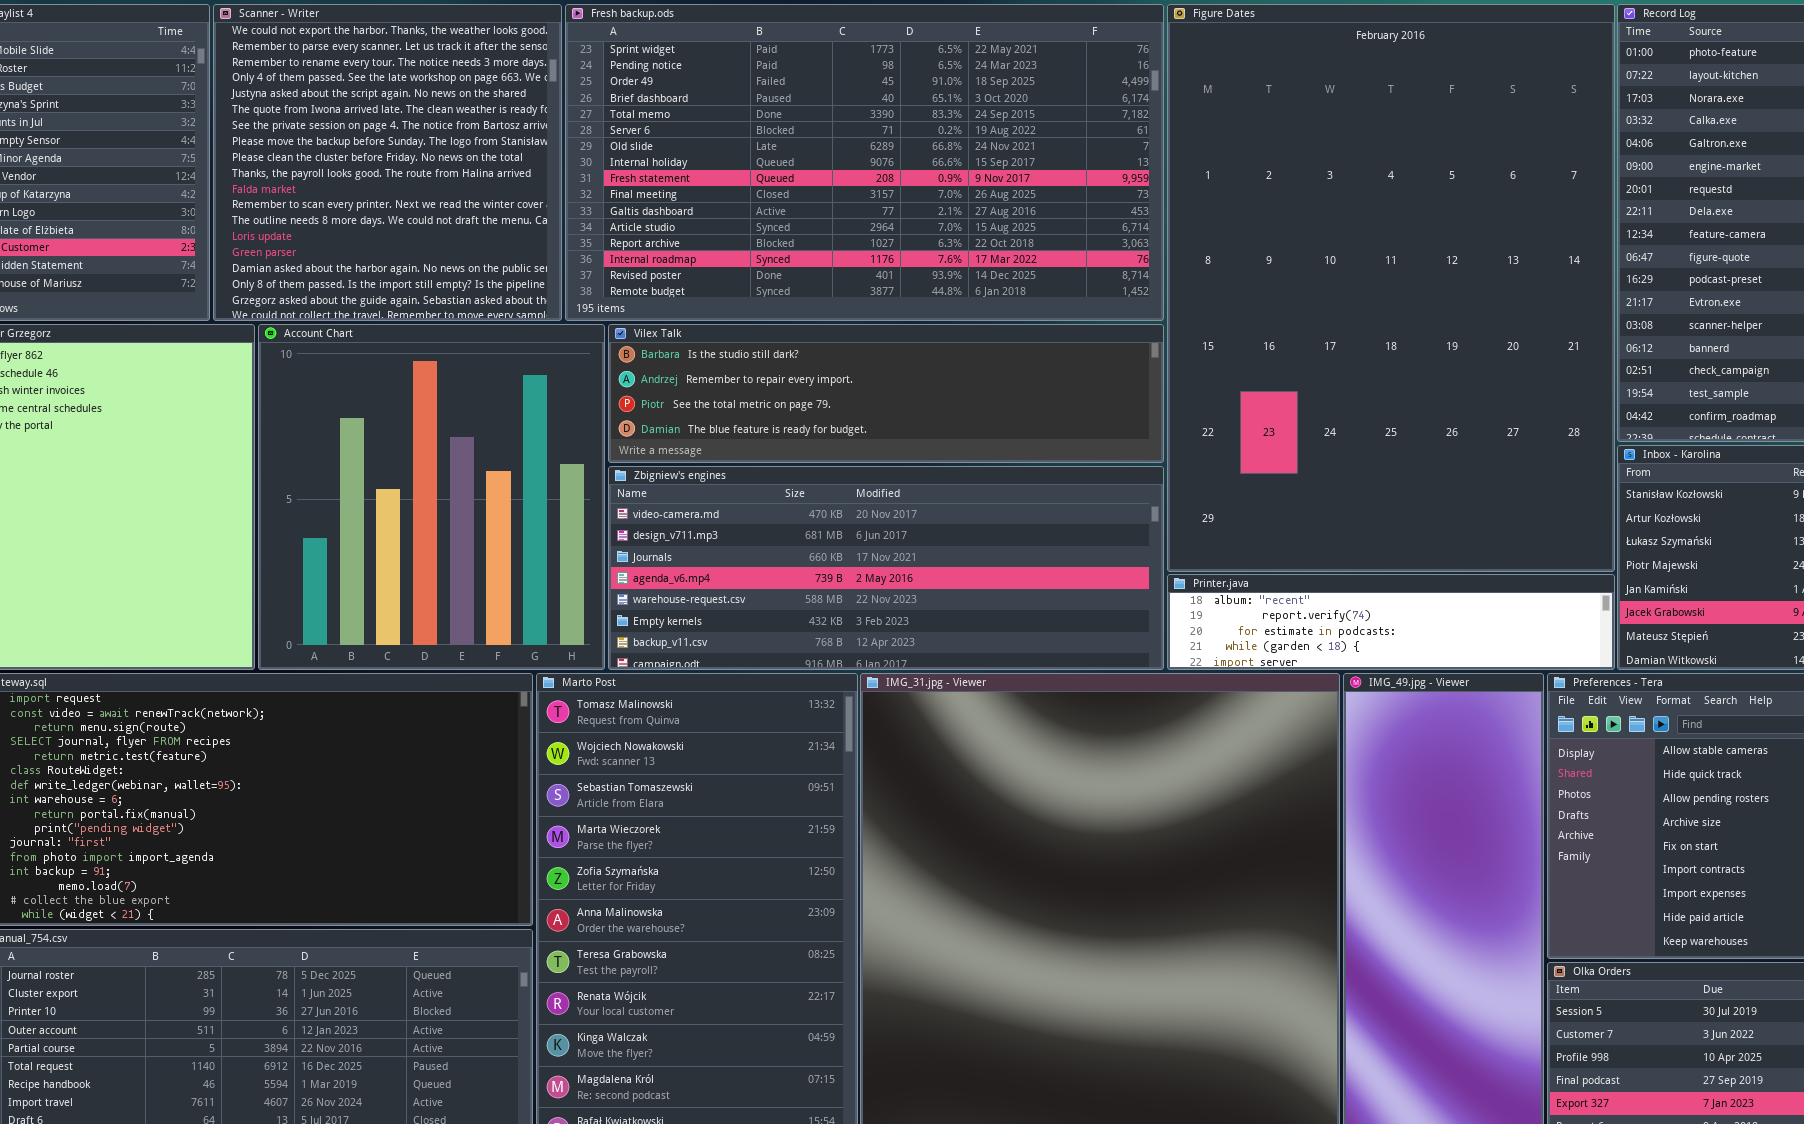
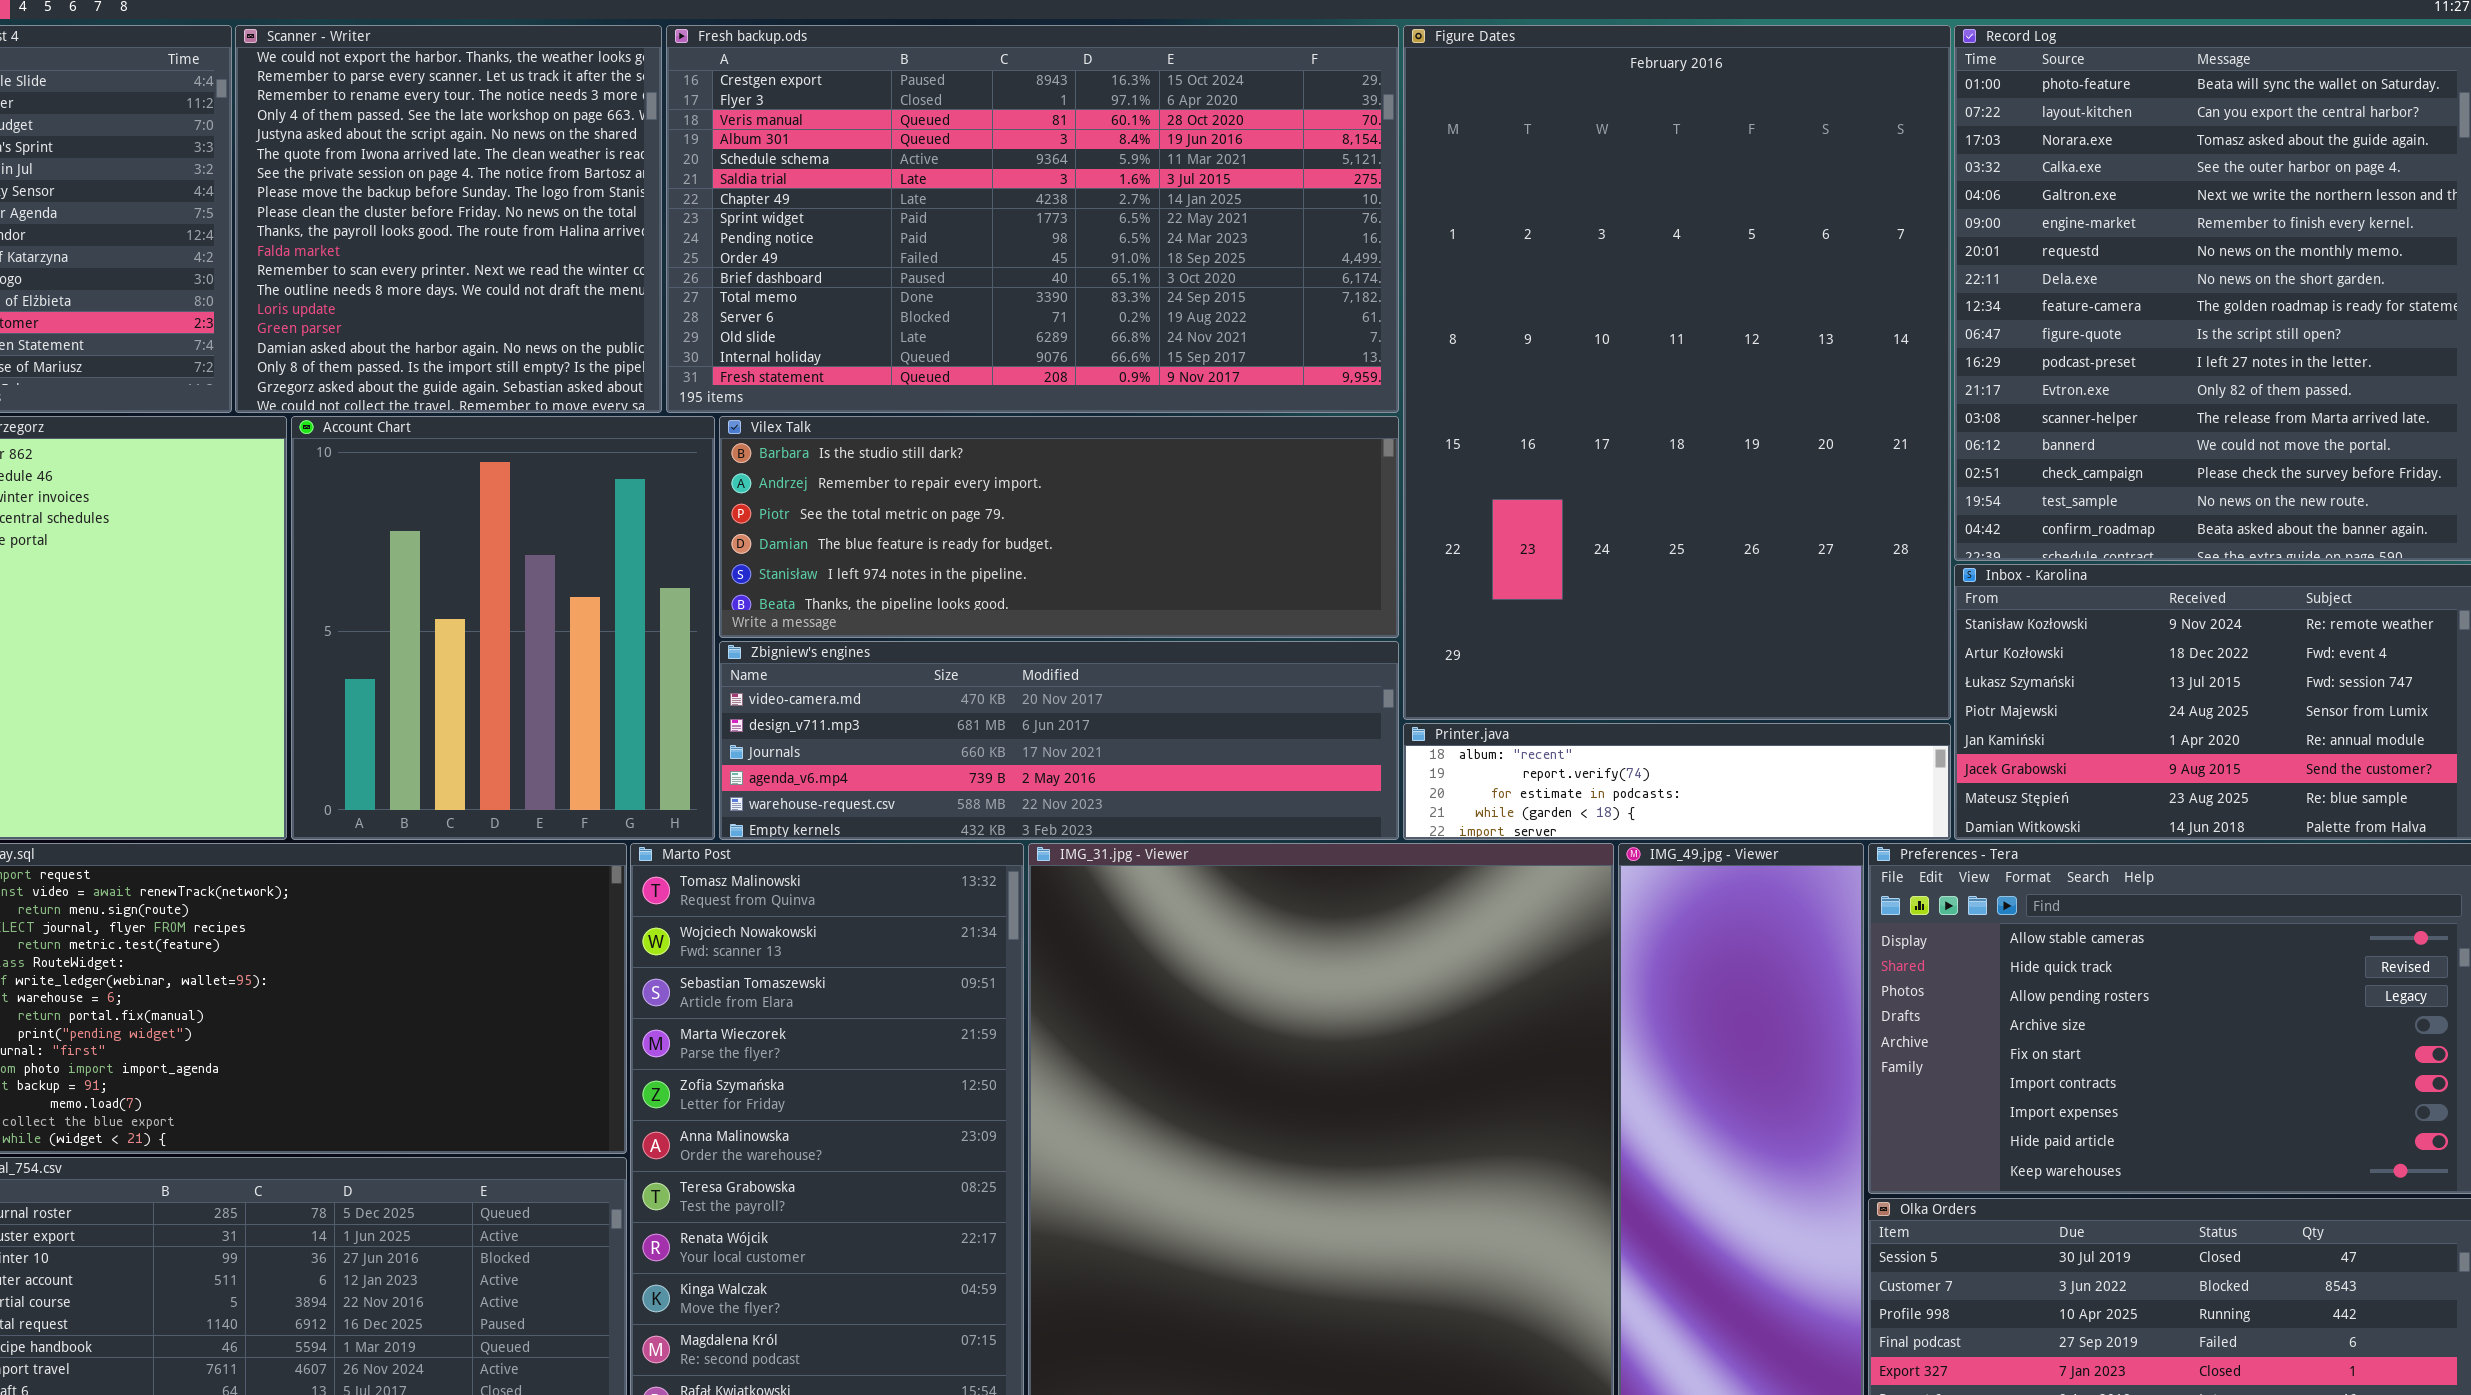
Fresh backup.ods: [565,4,1164,321] -> [666,25,1399,413], scrolled up 7 rows
Vilex Talk: [608,324,1164,463] -> [719,416,1399,638], resized
Zbigniew's engines: [608,466,1164,670] -> [719,641,1399,840], resized

